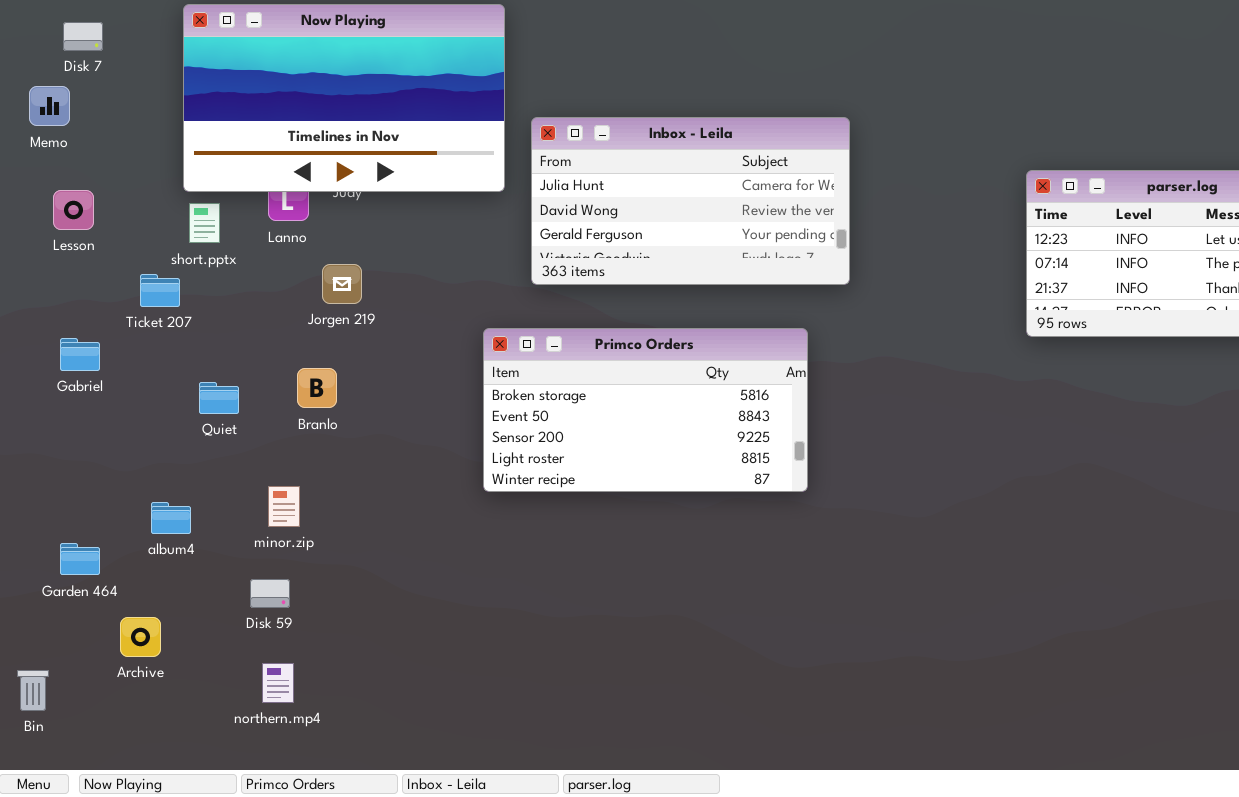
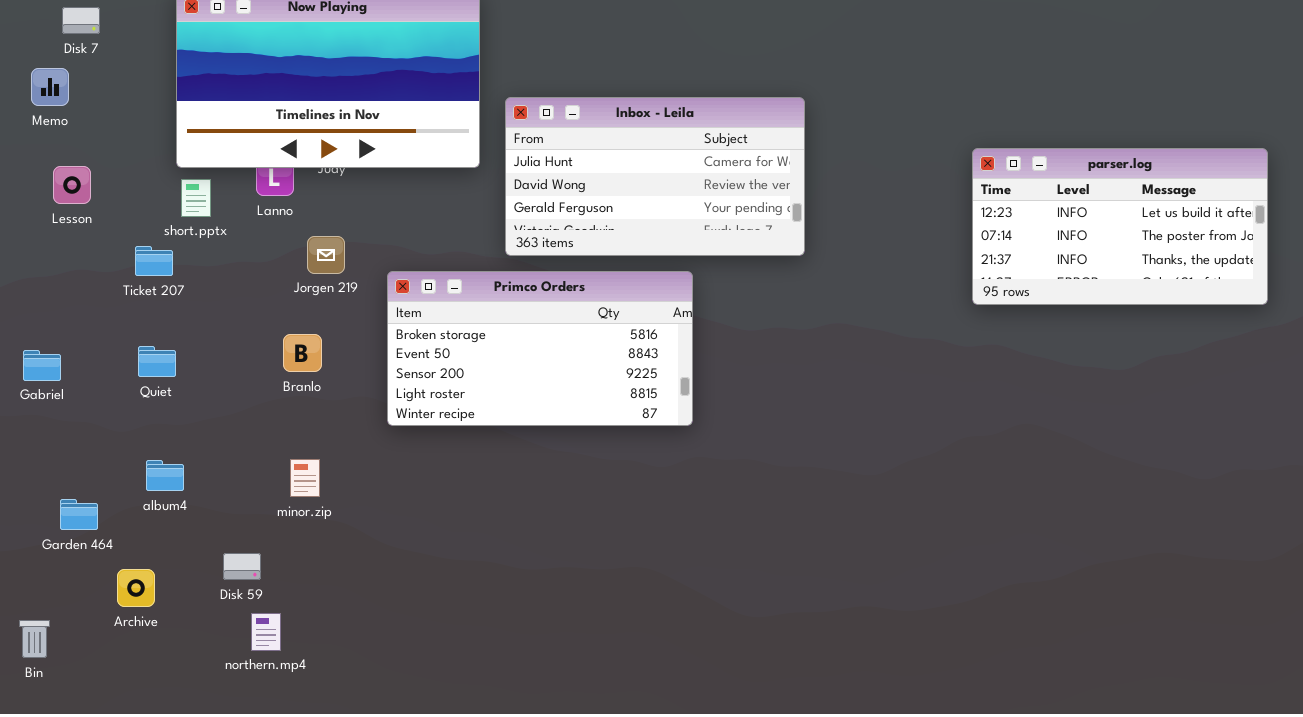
Primco Orders: [483,328,808,492] -> [387,271,693,426], moved
Gabriel: [60,338,100,371] -> [23,350,61,381], moved
Quiet: [199,382,239,414] -> [138,346,176,377], moved
minor.zip: [268,486,300,527] -> [290,459,320,497], moved
Disk 59: [250,579,290,608] -> [223,553,261,580], moved

